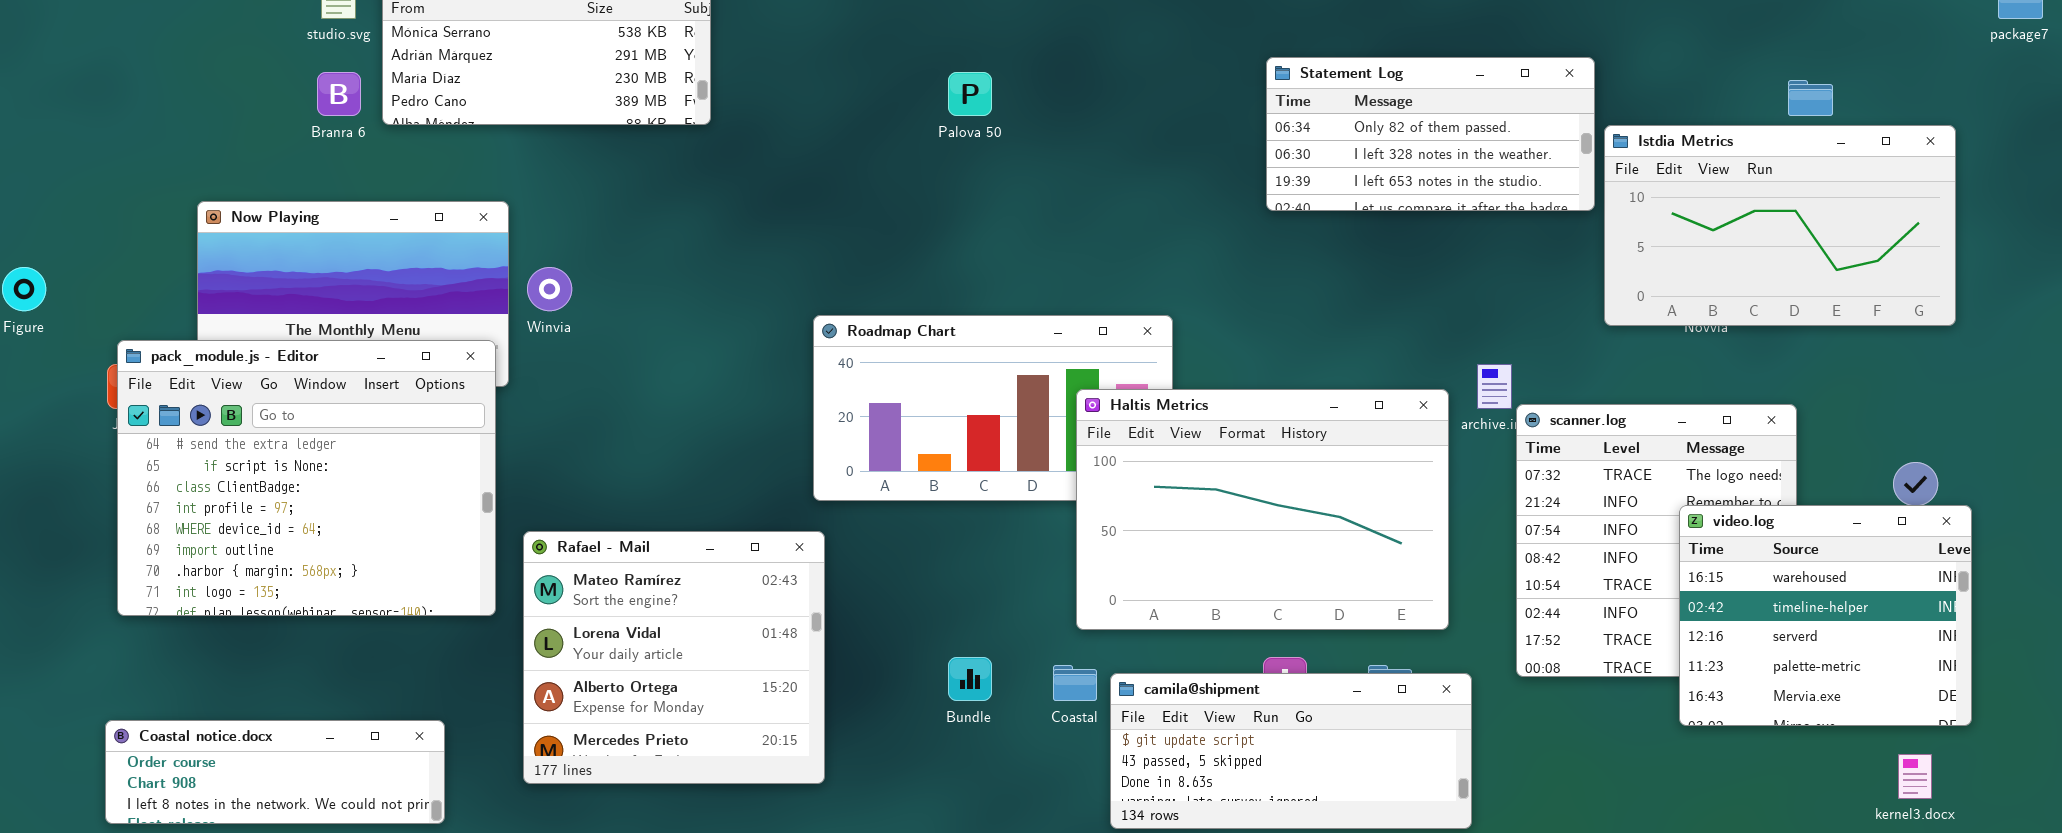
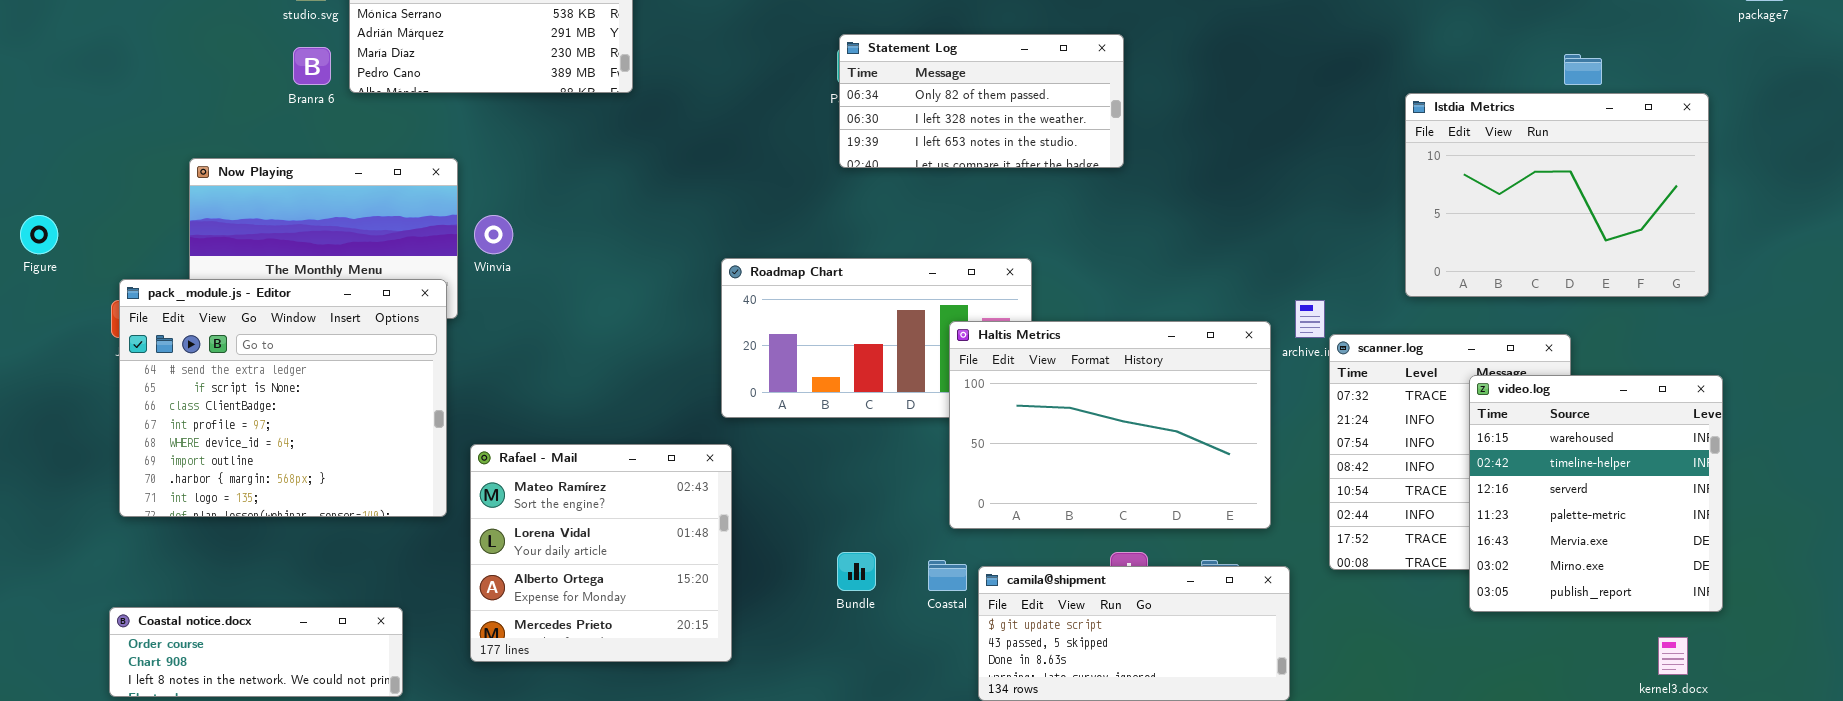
Statement Log: [1266,57,1595,211] -> [839,34,1124,168], moved
Istdia Metrics: [1604,125,1956,326] -> [1405,93,1709,297], resized
video.log: [1679,505,1972,726] -> [1469,375,1723,612], resized

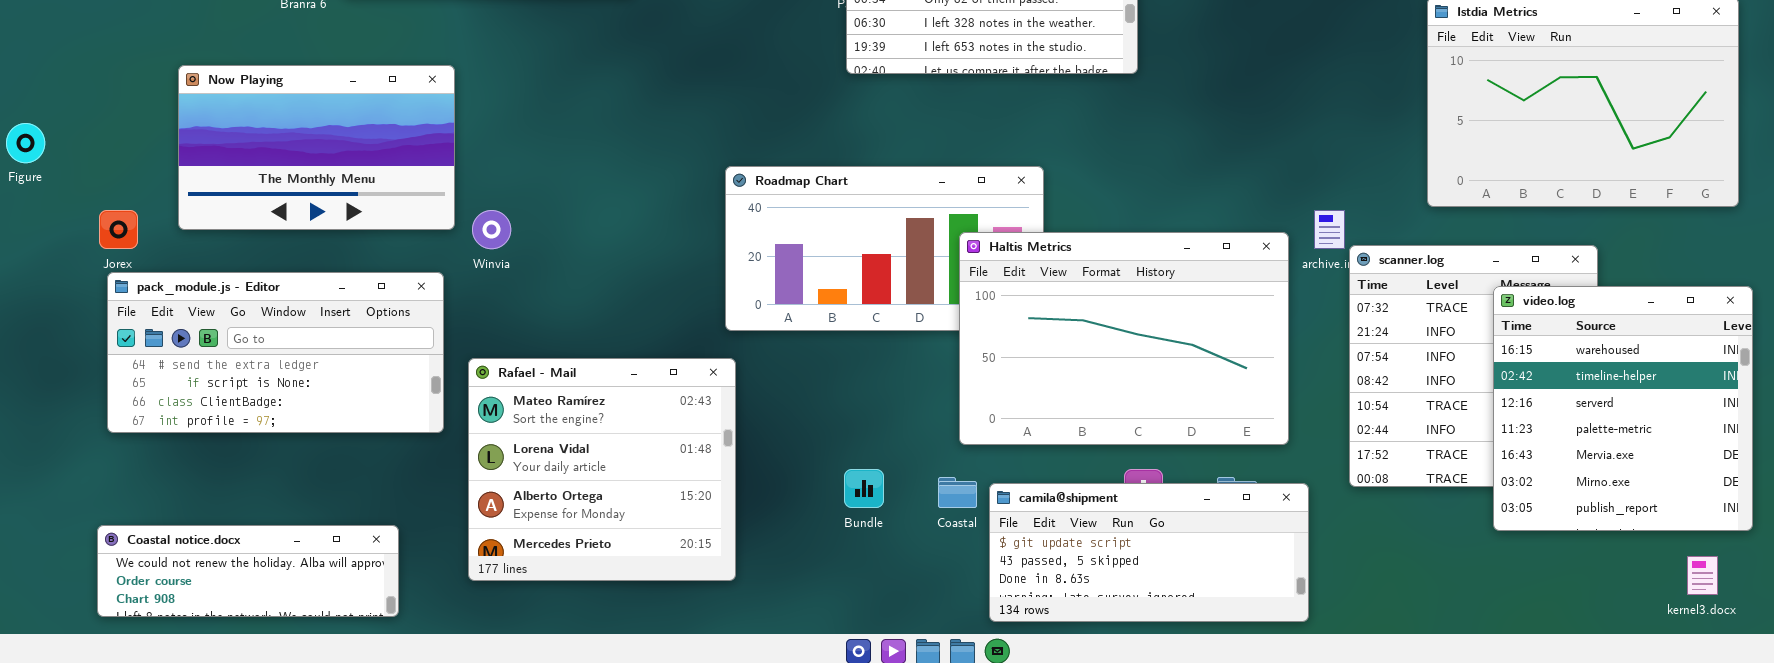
Winvia: [474,215,513,254] -> [472,210,511,249], moved
pack_module.js - Editor: [119,279,447,517] -> [107,272,444,433], resized
Coastal notice.docx: [109,607,403,697] -> [97,525,399,617], scrolled up 1 row

